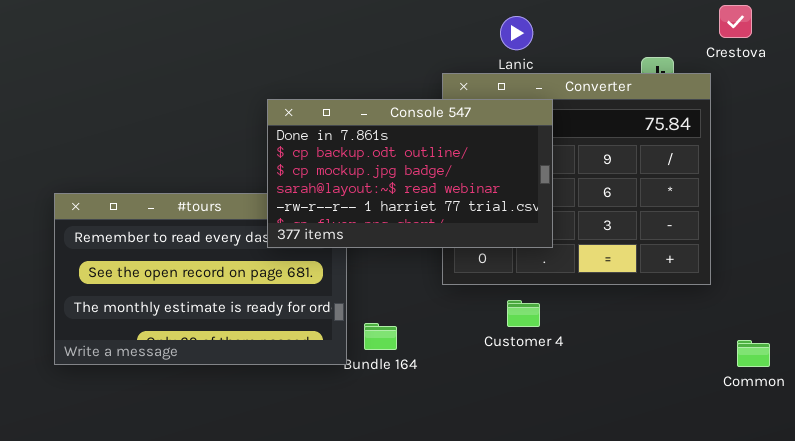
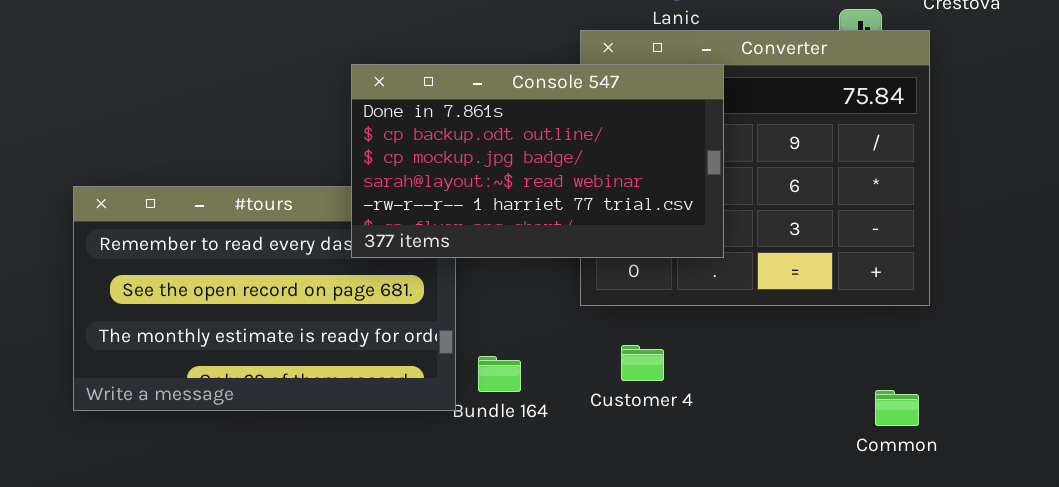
Customer 4: [507,300,540,327] -> [621,345,664,381], moved
Common: [737,340,770,367] -> [875,390,919,426], moved

